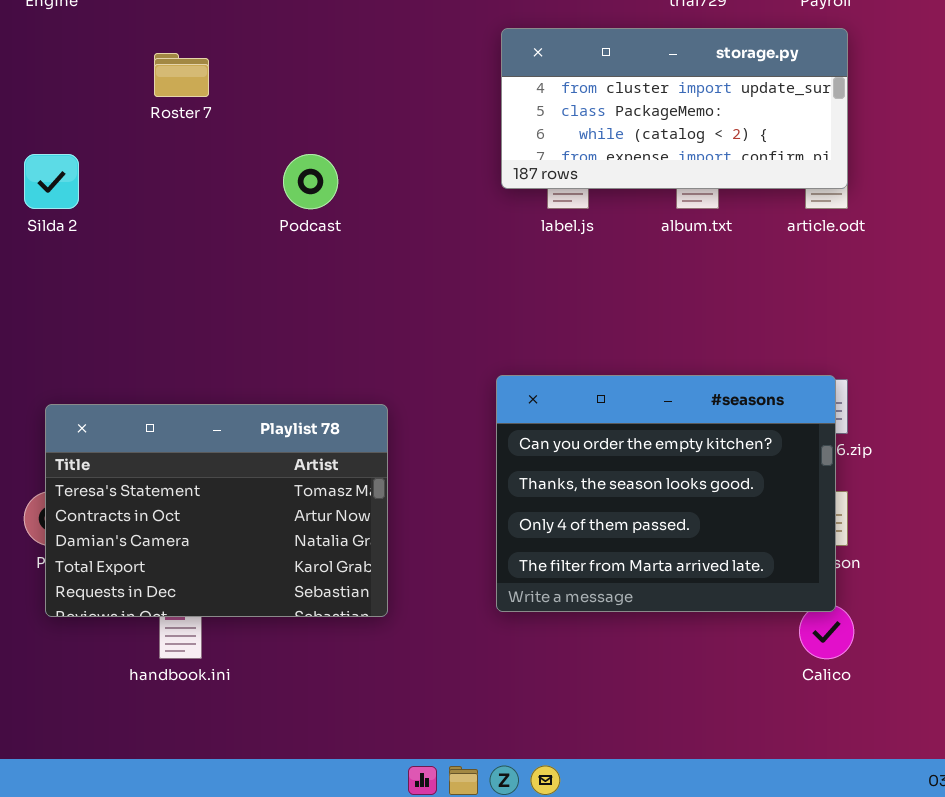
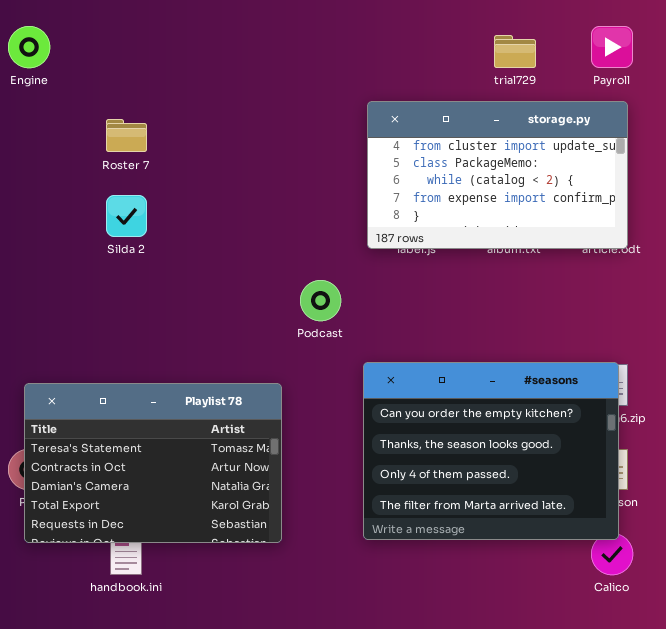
storage.py: [501,28,848,189] -> [367,101,628,249], resized
Silda 2: [24,154,79,209] -> [106,195,147,237], moved
Podcast: [283,154,338,209] -> [300,280,341,321], moved

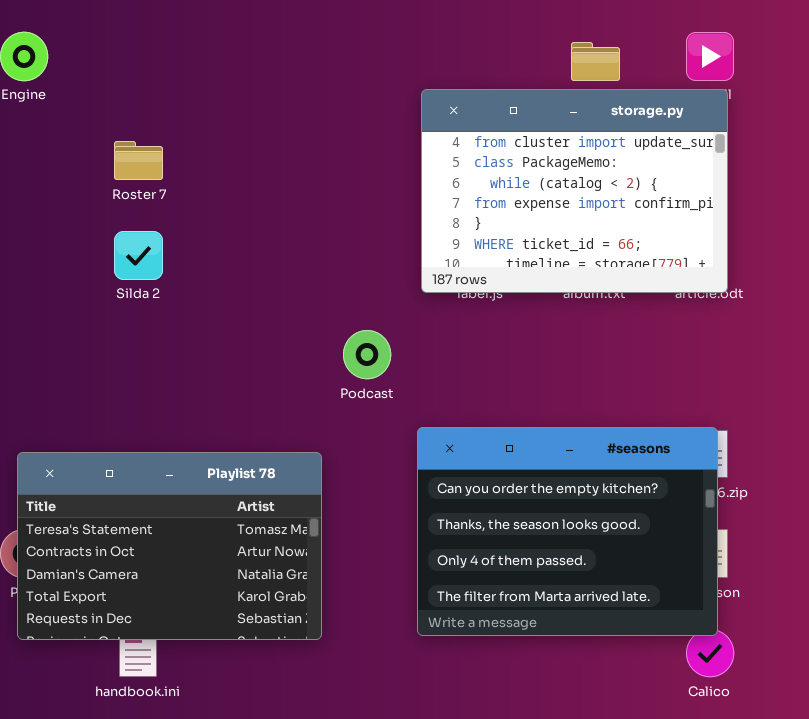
storage.py: [367,101,628,249] -> [421,89,728,293], resized

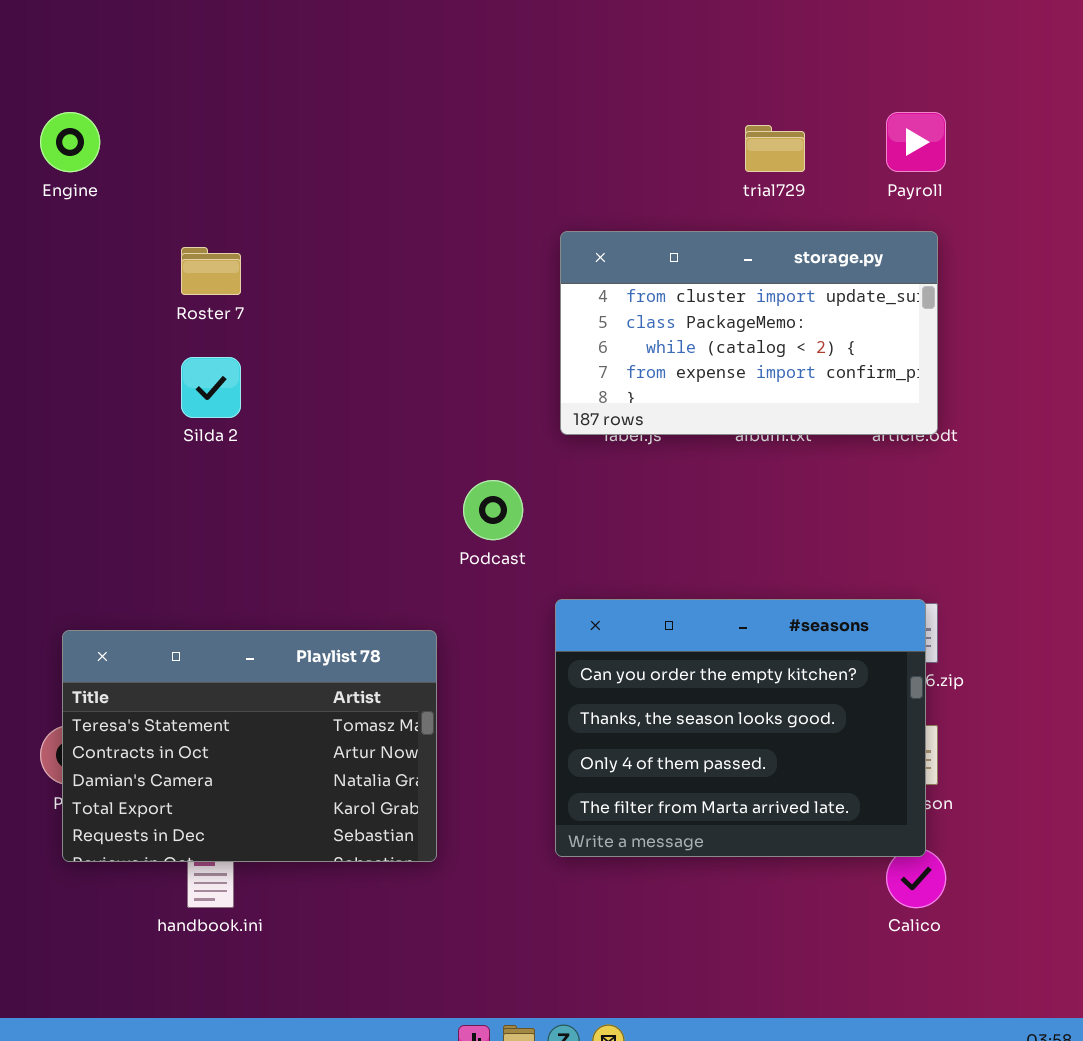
storage.py: [421,89,728,293] -> [560,231,938,435], resized

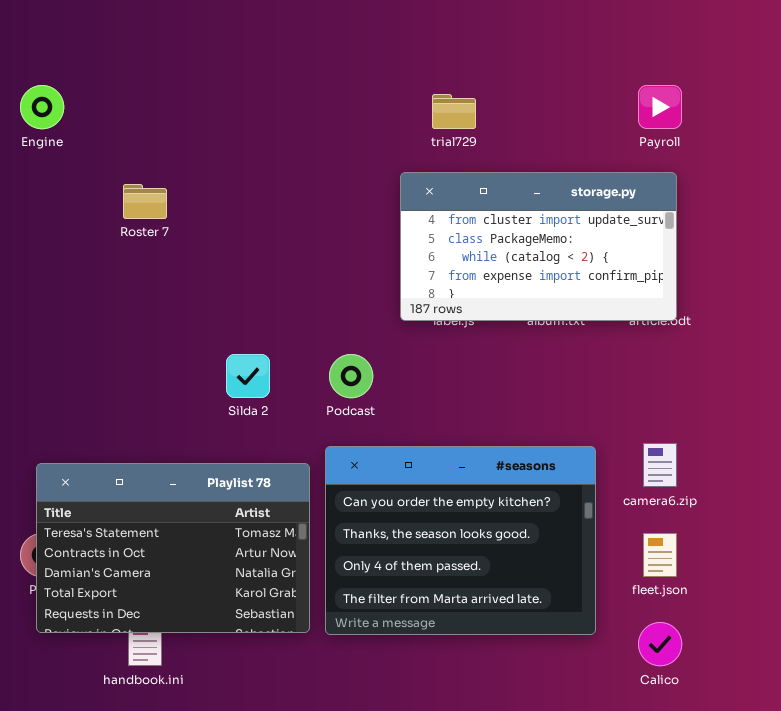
trial729: [745,125,805,172] -> [432,94,476,129], moved
Silda 2: [181,357,241,418] -> [226,354,270,398], moved
#seasons: [555,599,926,857] -> [325,446,596,635], moved

